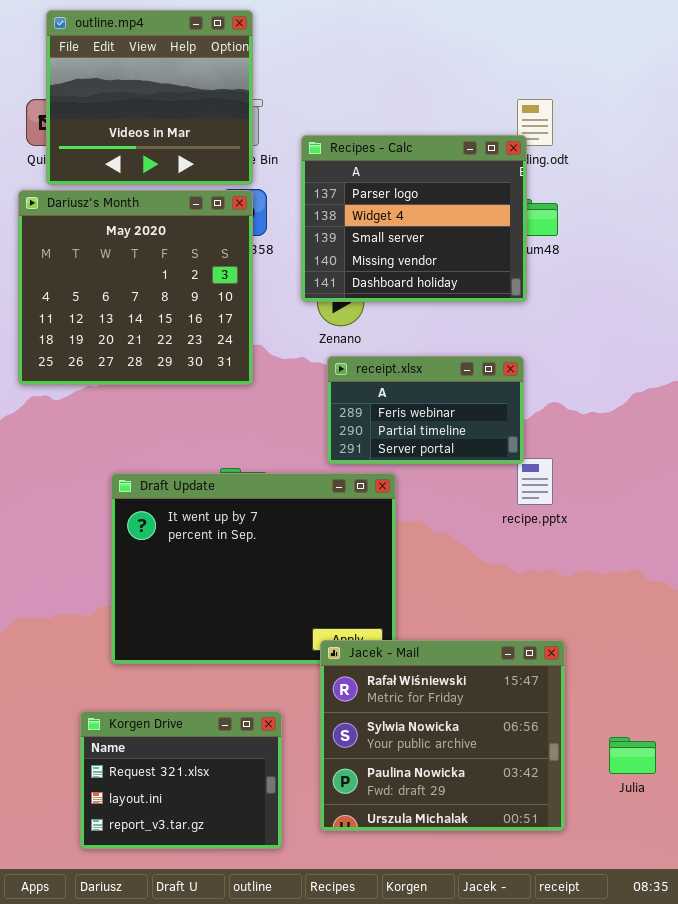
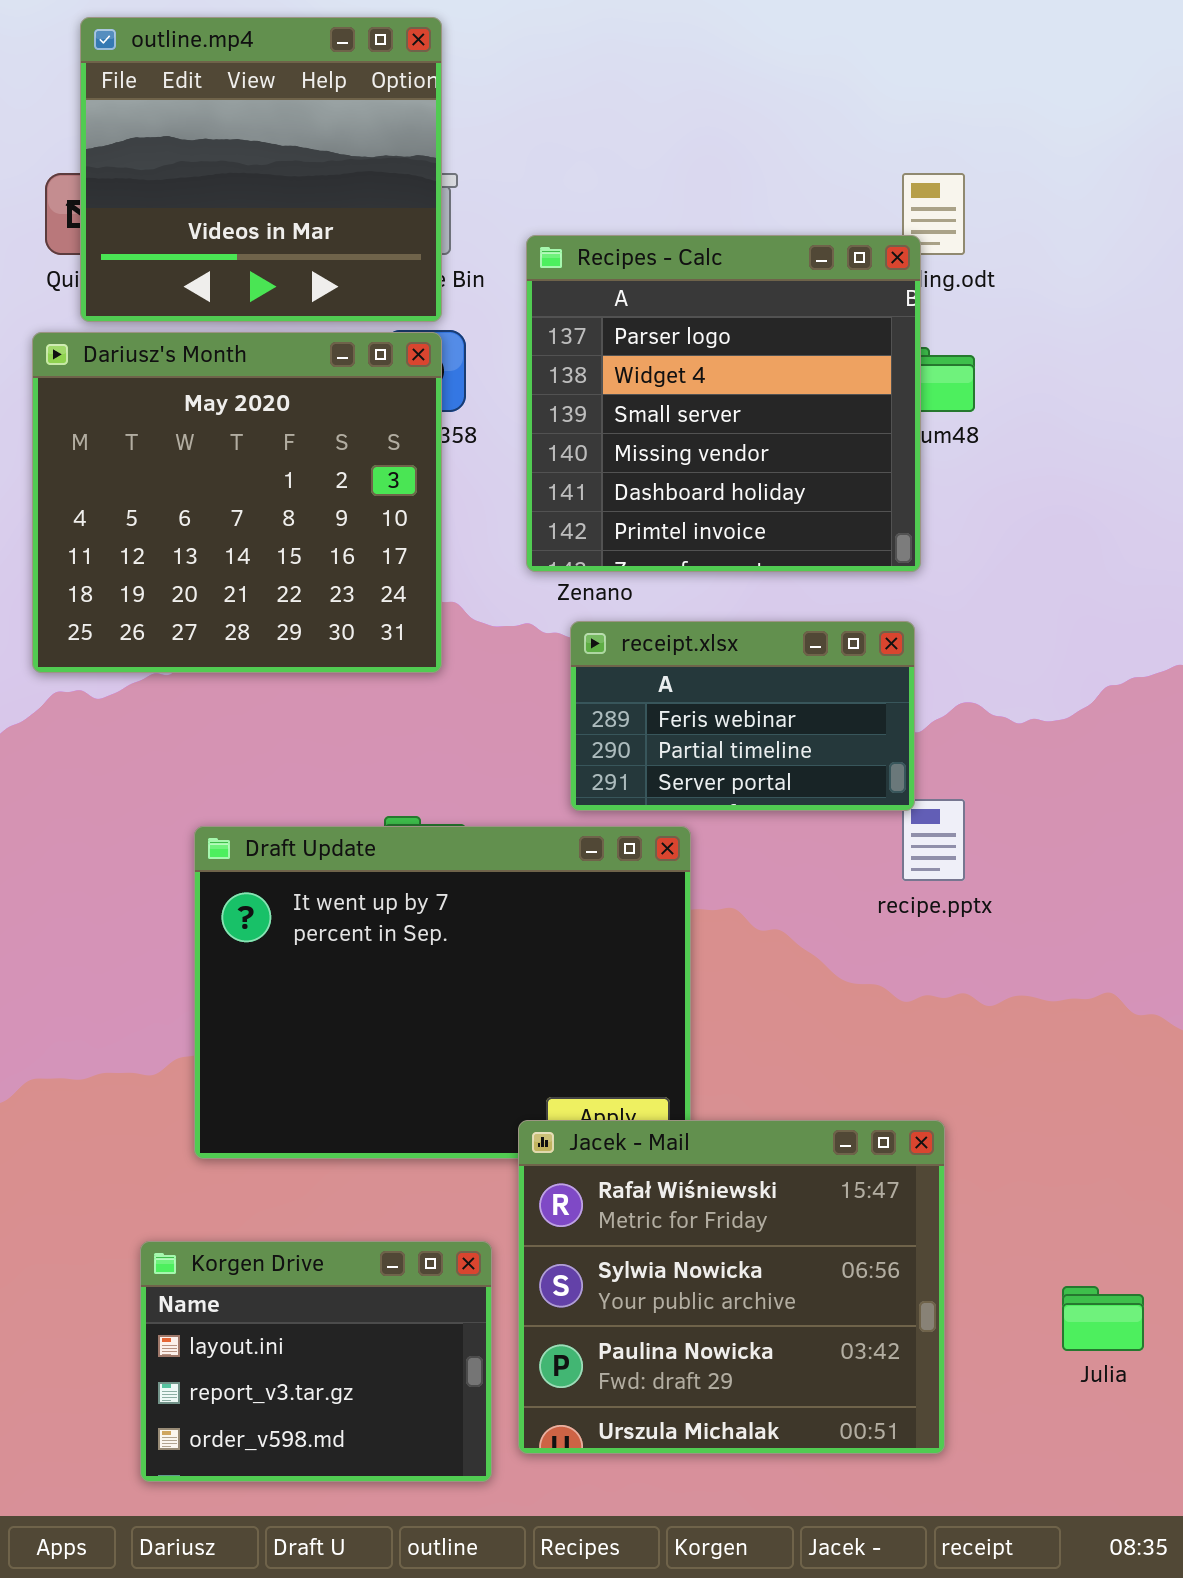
Recipes - Calc: [301,135,527,302] -> [526,235,921,572], resized
Jacek - Mail: [320,640,565,831] -> [518,1120,945,1454], moved
Korgen Drive: [80,711,282,849] -> [140,1241,492,1482], scrolled down 1 row

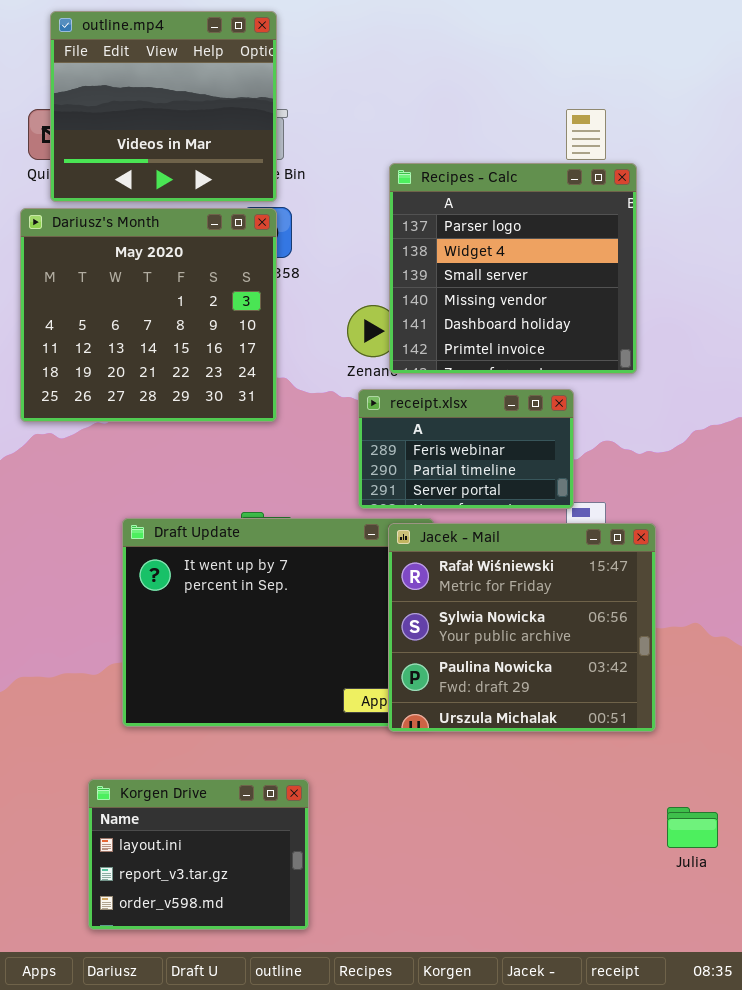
Recipes - Calc: [526,235,921,572] -> [389,163,637,374], moved
Jacek - Mail: [518,1120,945,1454] -> [388,523,656,732], moved

